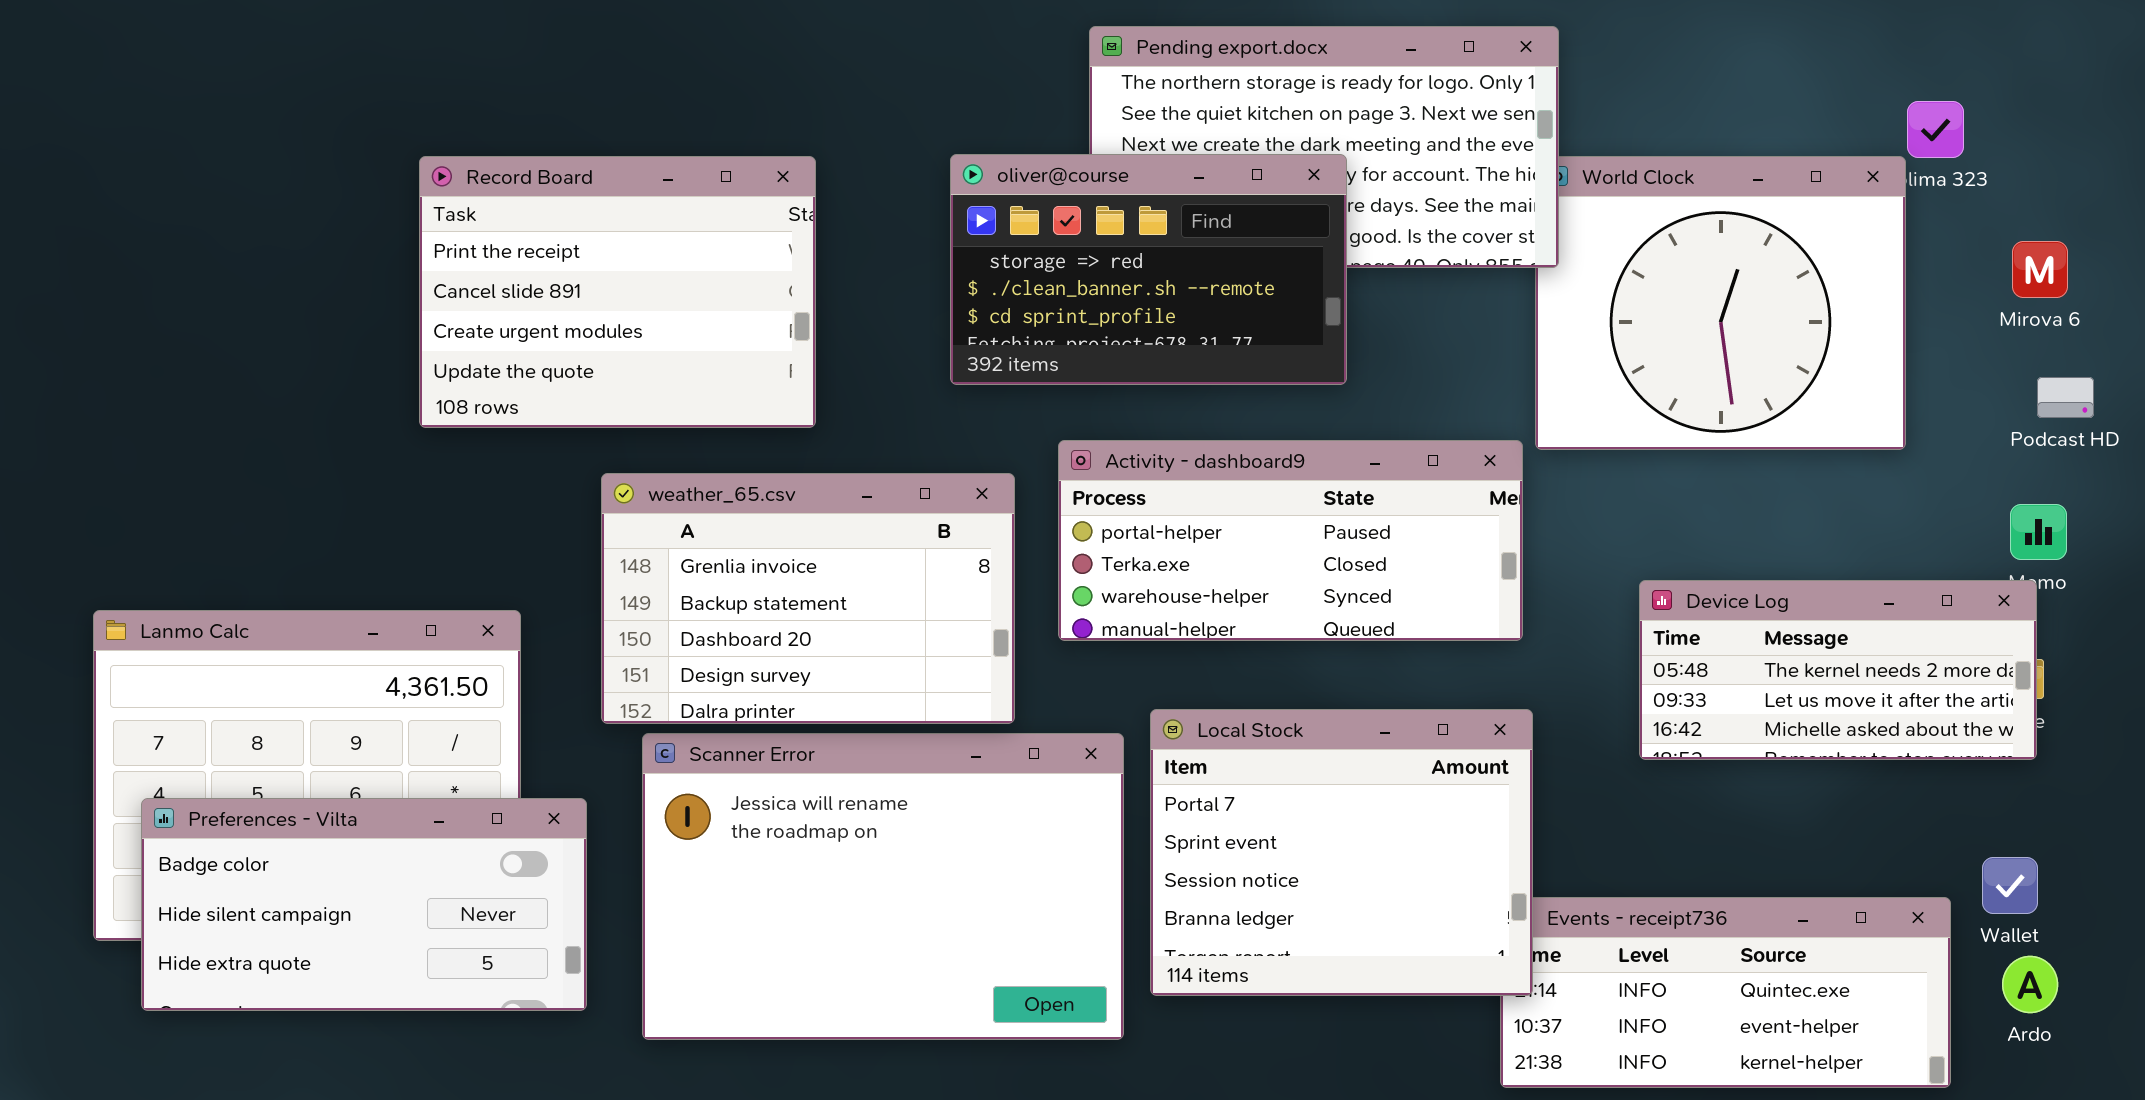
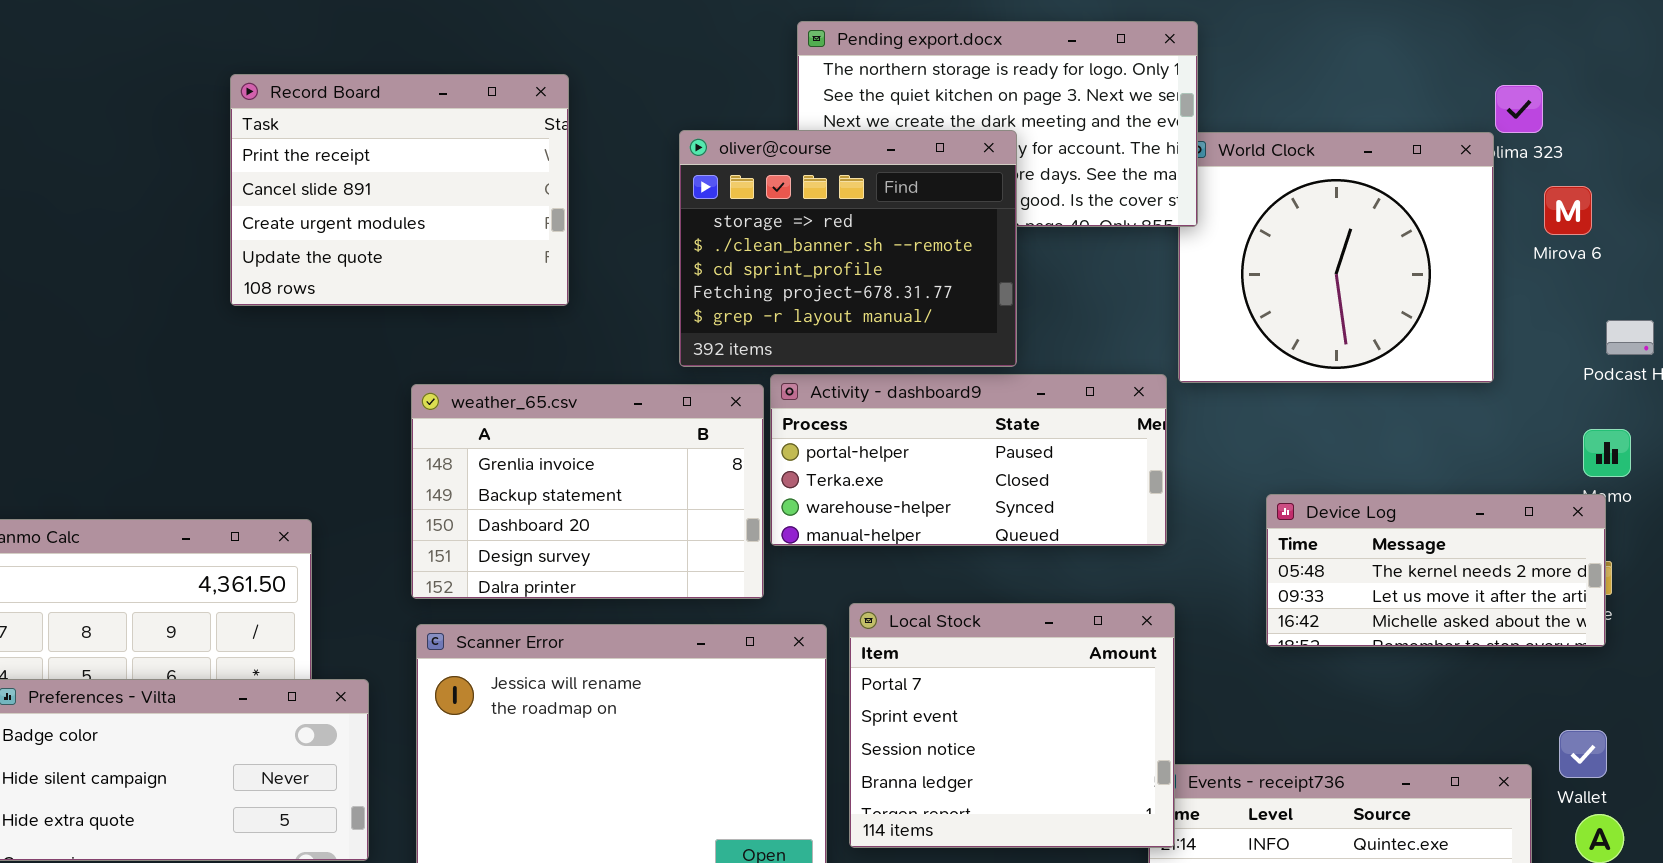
oliver@course: [950,154,1347,385] -> [679,130,1017,367], resized
Record Board: [419,156,816,428] -> [230,74,569,306], moved
Mirova 6: [2012,241,2068,298] -> [1544,186,1592,235], moved
weather_65.csv: [601,473,1015,724] -> [411,384,764,599], moved

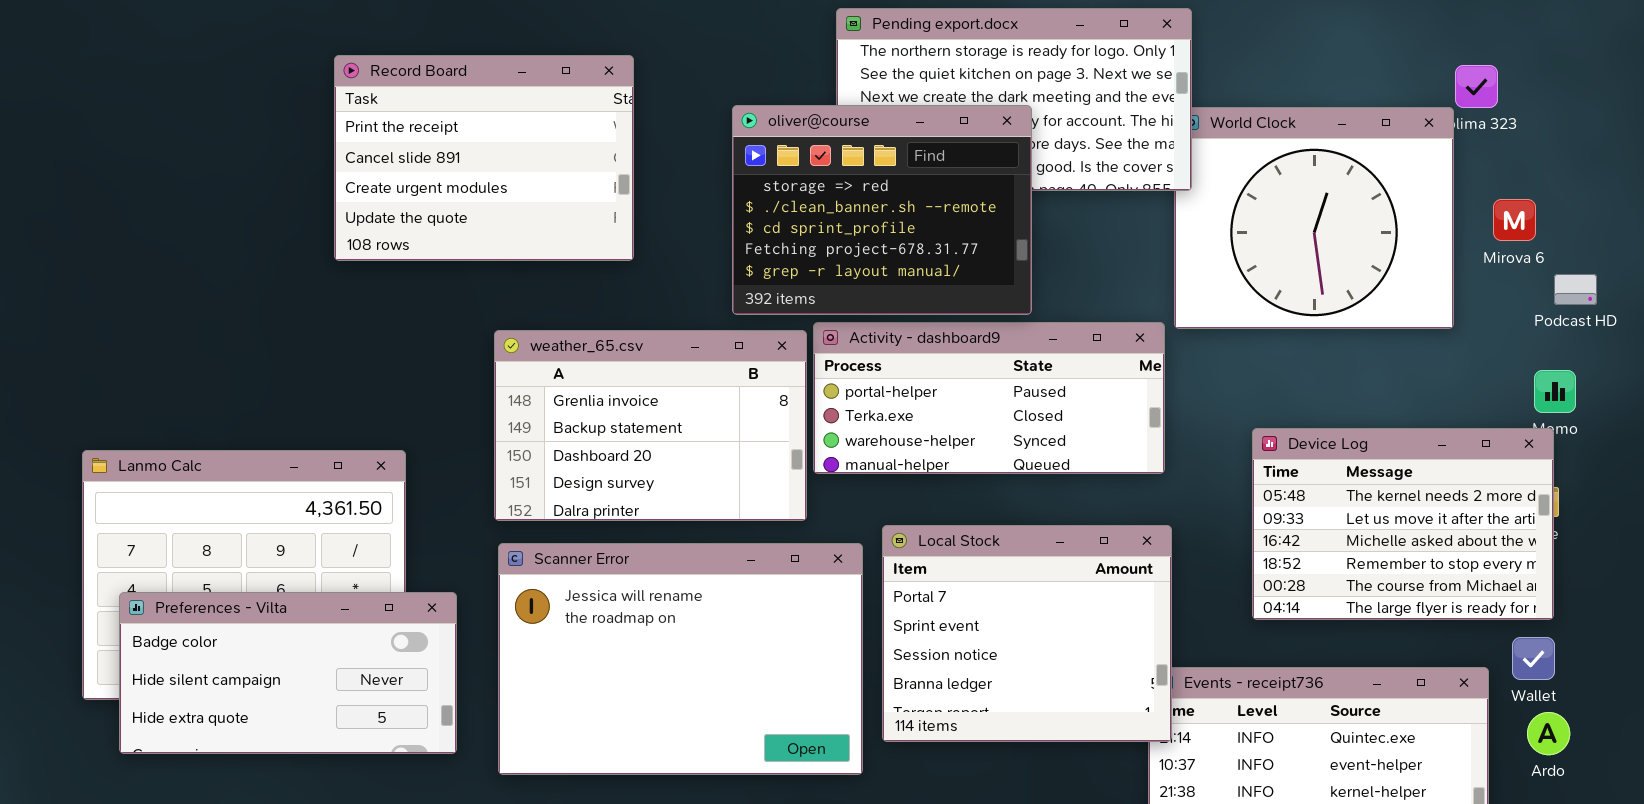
Mirova 6: [1544,186,1592,235] -> [1493,199,1536,241], moved
Device Log: [1266,494,1606,647] -> [1252,428,1554,620], resized

